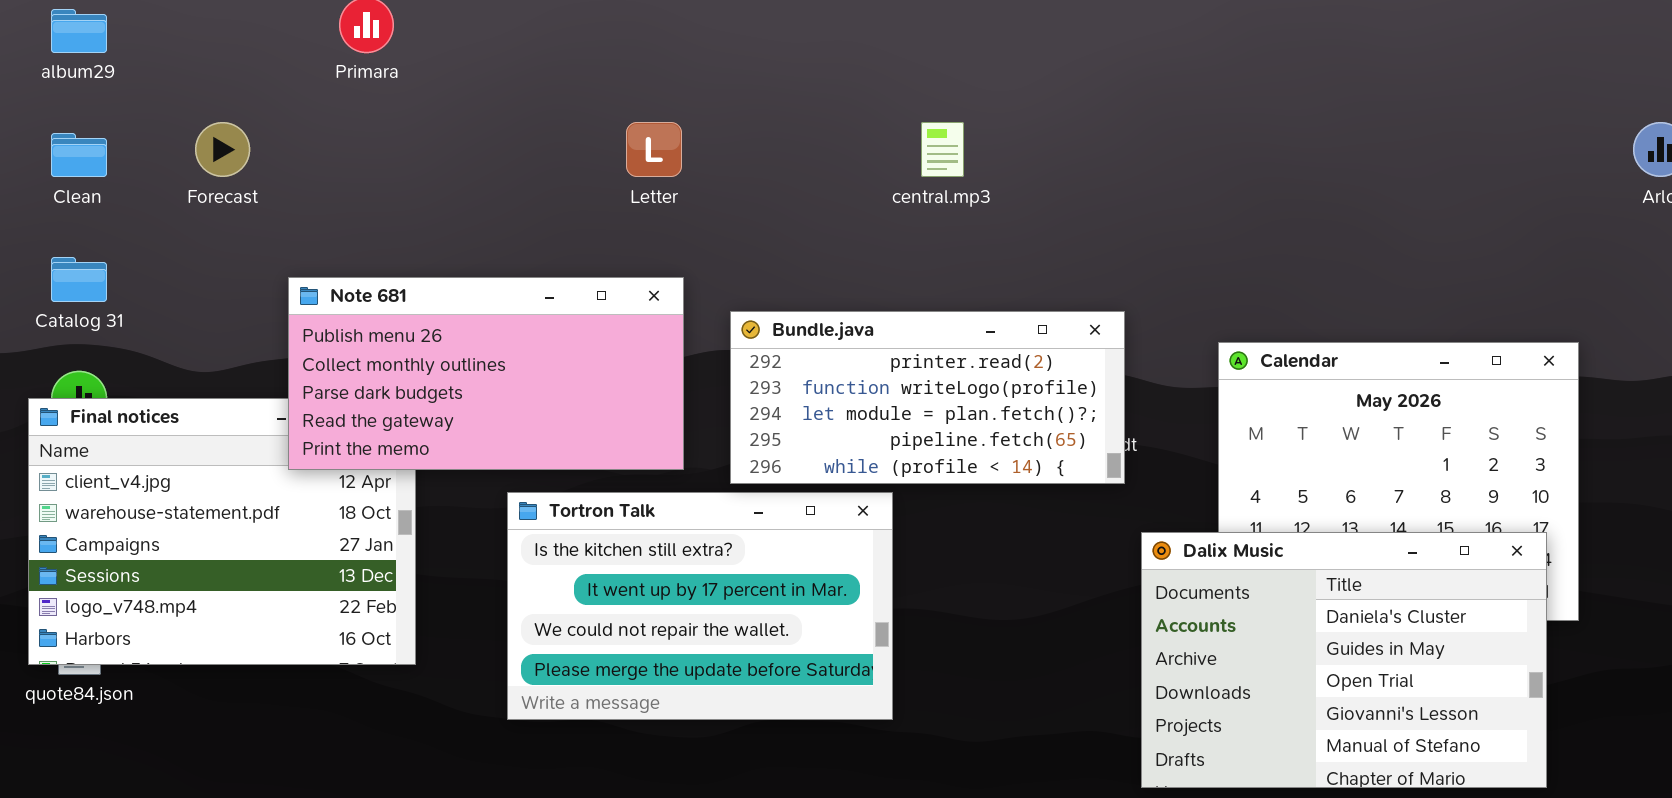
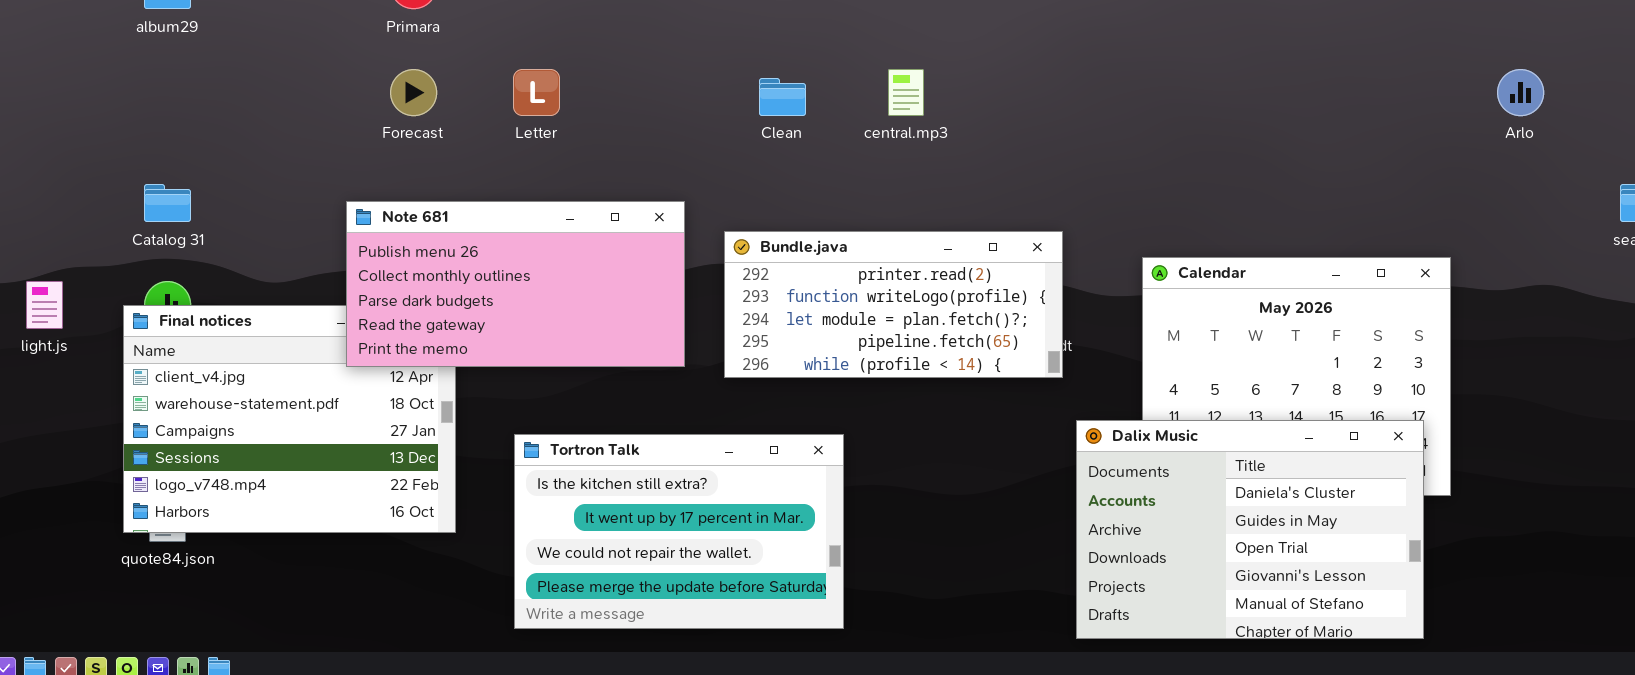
Forecast: [195,122,250,177] -> [390,69,437,116], moved
Letter: [626,122,682,177] -> [513,69,560,116], moved
Clean: [51,133,107,177] -> [759,78,806,116], moved
Tortron Talk: [507,492,893,720] -> [514,434,844,629], moved

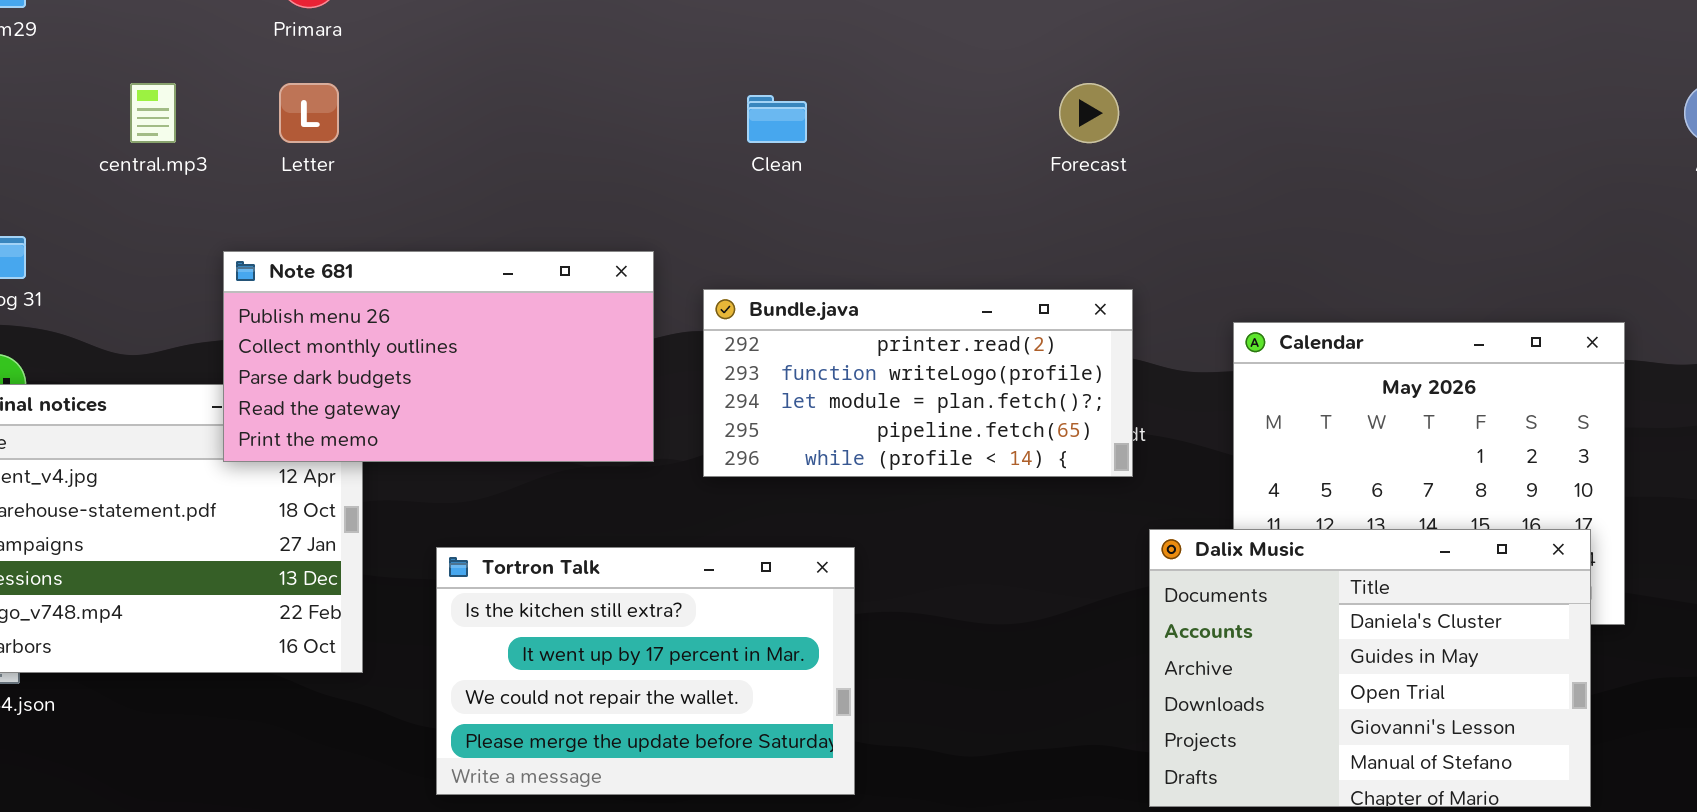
Forecast: [390,69,437,116] -> [1059,83,1119,143], moved
Letter: [513,69,560,116] -> [279,83,339,143], moved
central.mp3: [888,69,924,116] -> [130,83,176,143], moved

